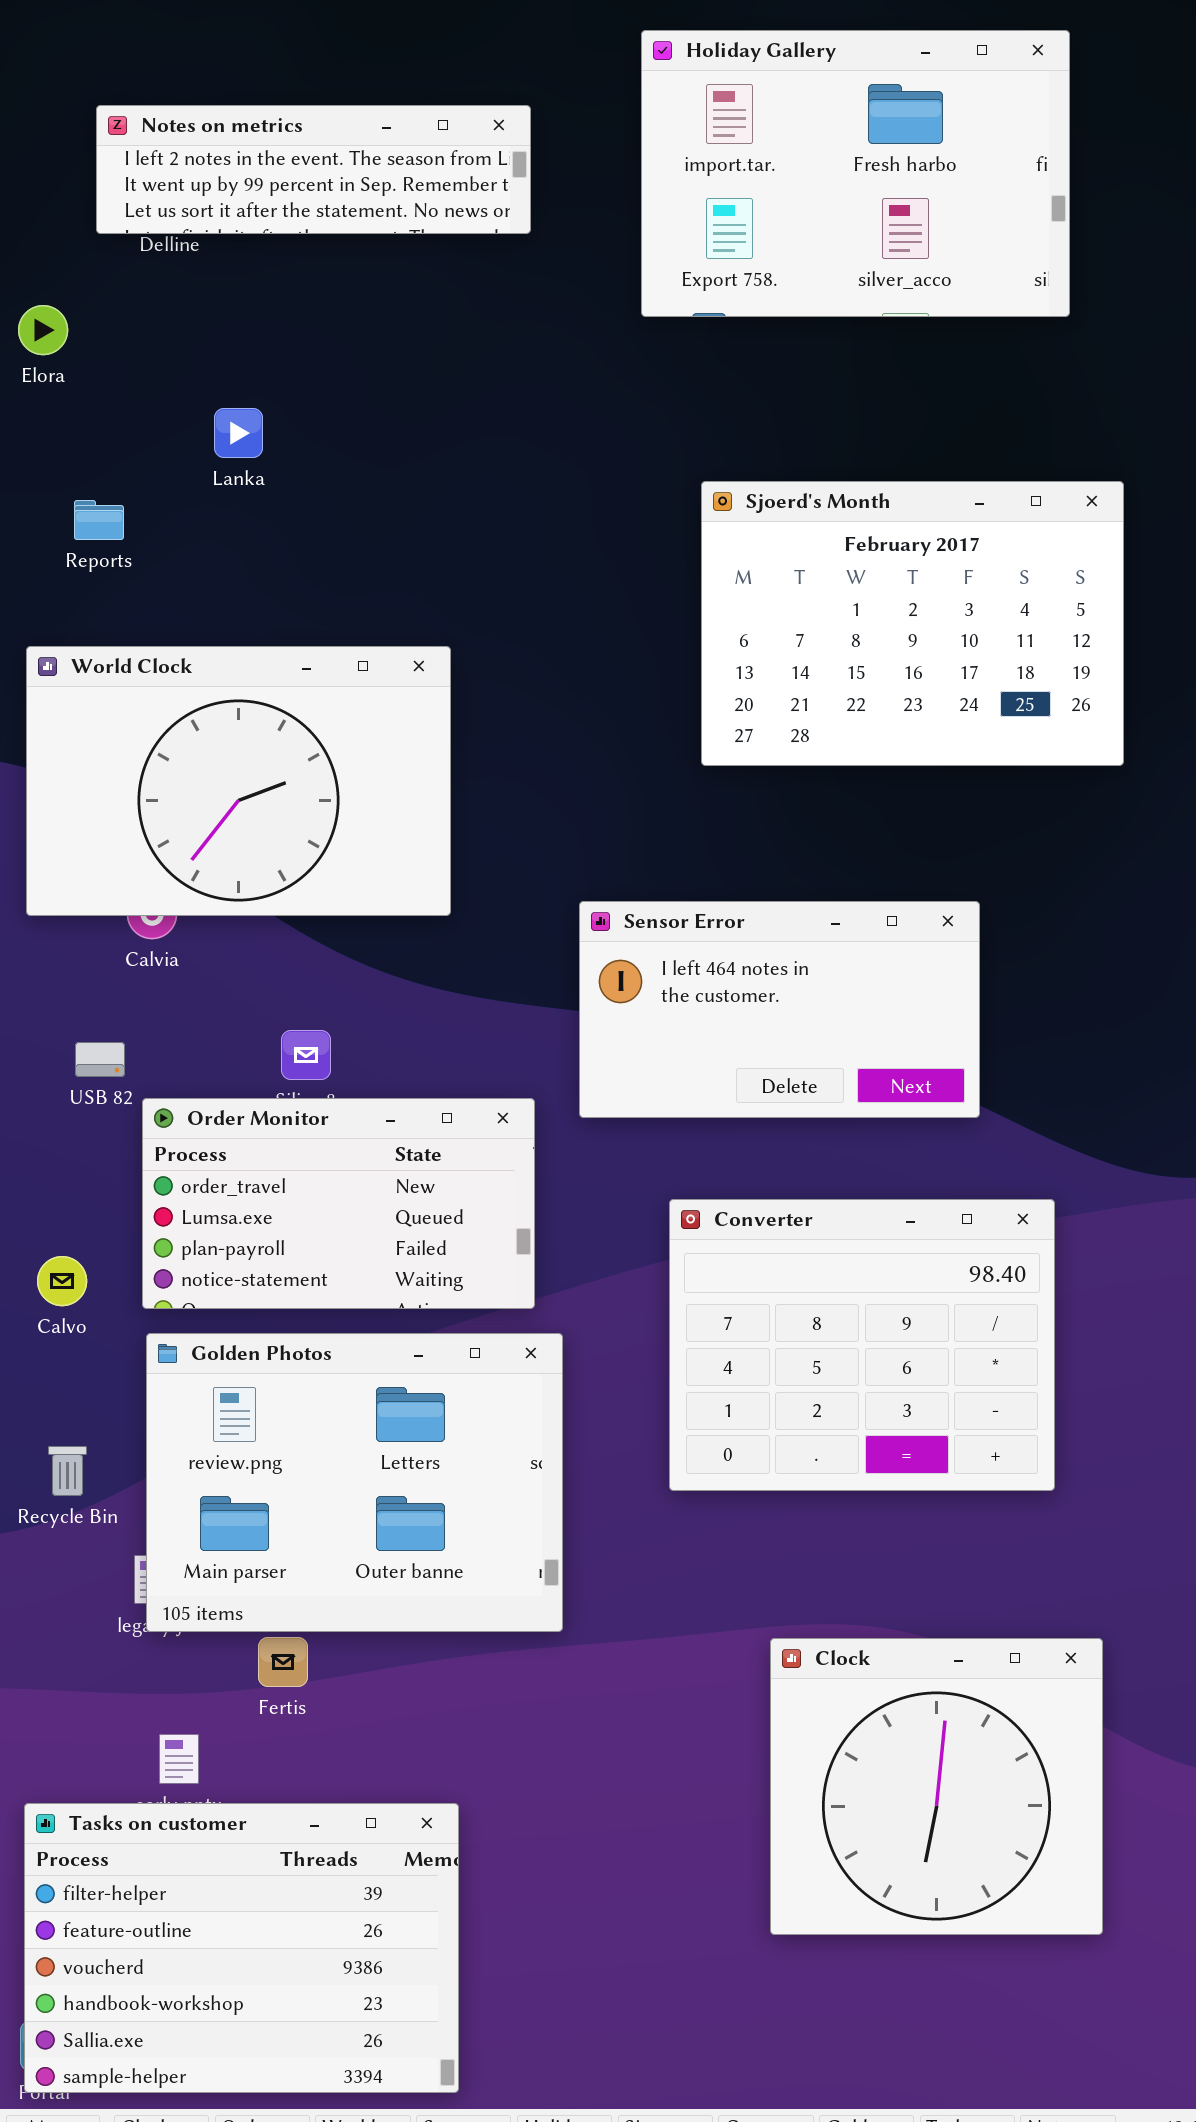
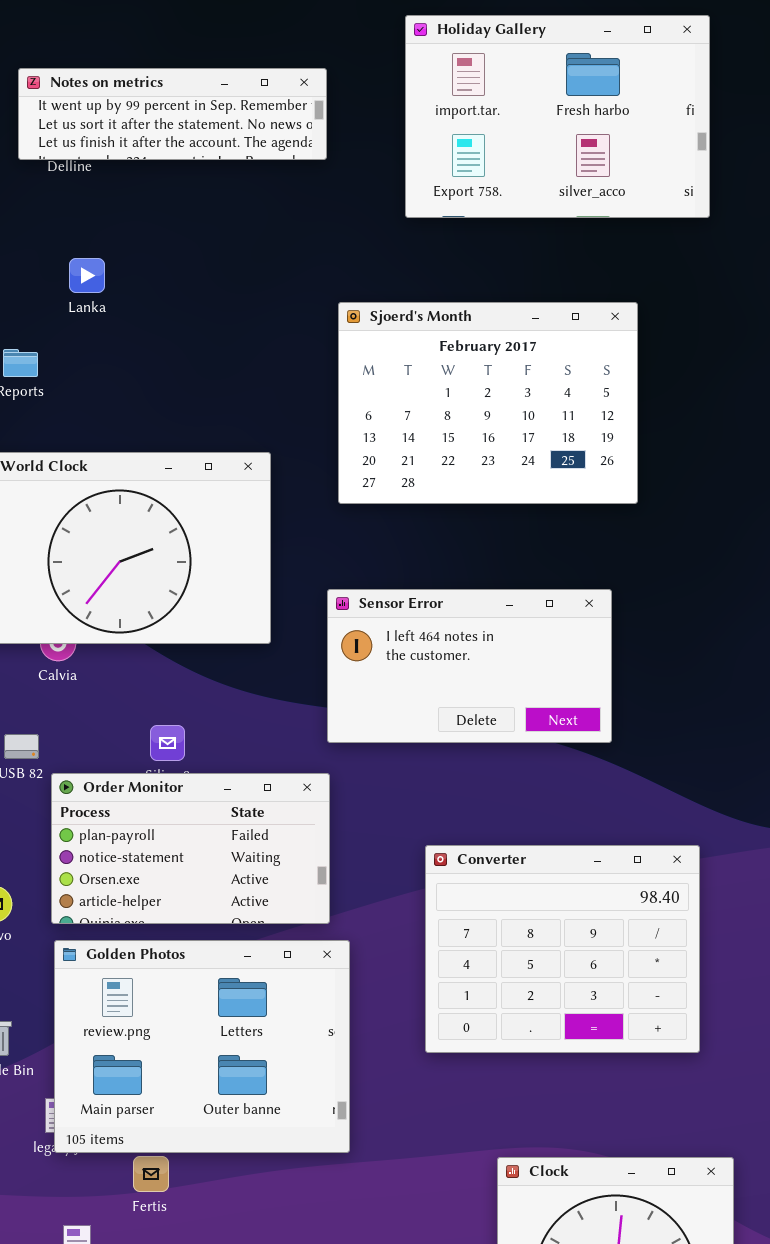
Notes on metrics: [96,105,531,234] -> [18,68,327,160], scrolled down 1 row
Lanka: [214,408,263,458] -> [69,258,105,293], moved
Sjoerd's Month: [701,481,1124,766] -> [338,302,638,504], moved
Sensor Error: [579,901,980,1118] -> [327,589,612,743], moved
Order Monitor: [142,1098,535,1309] -> [51,773,330,924], scrolled down 2 rows

